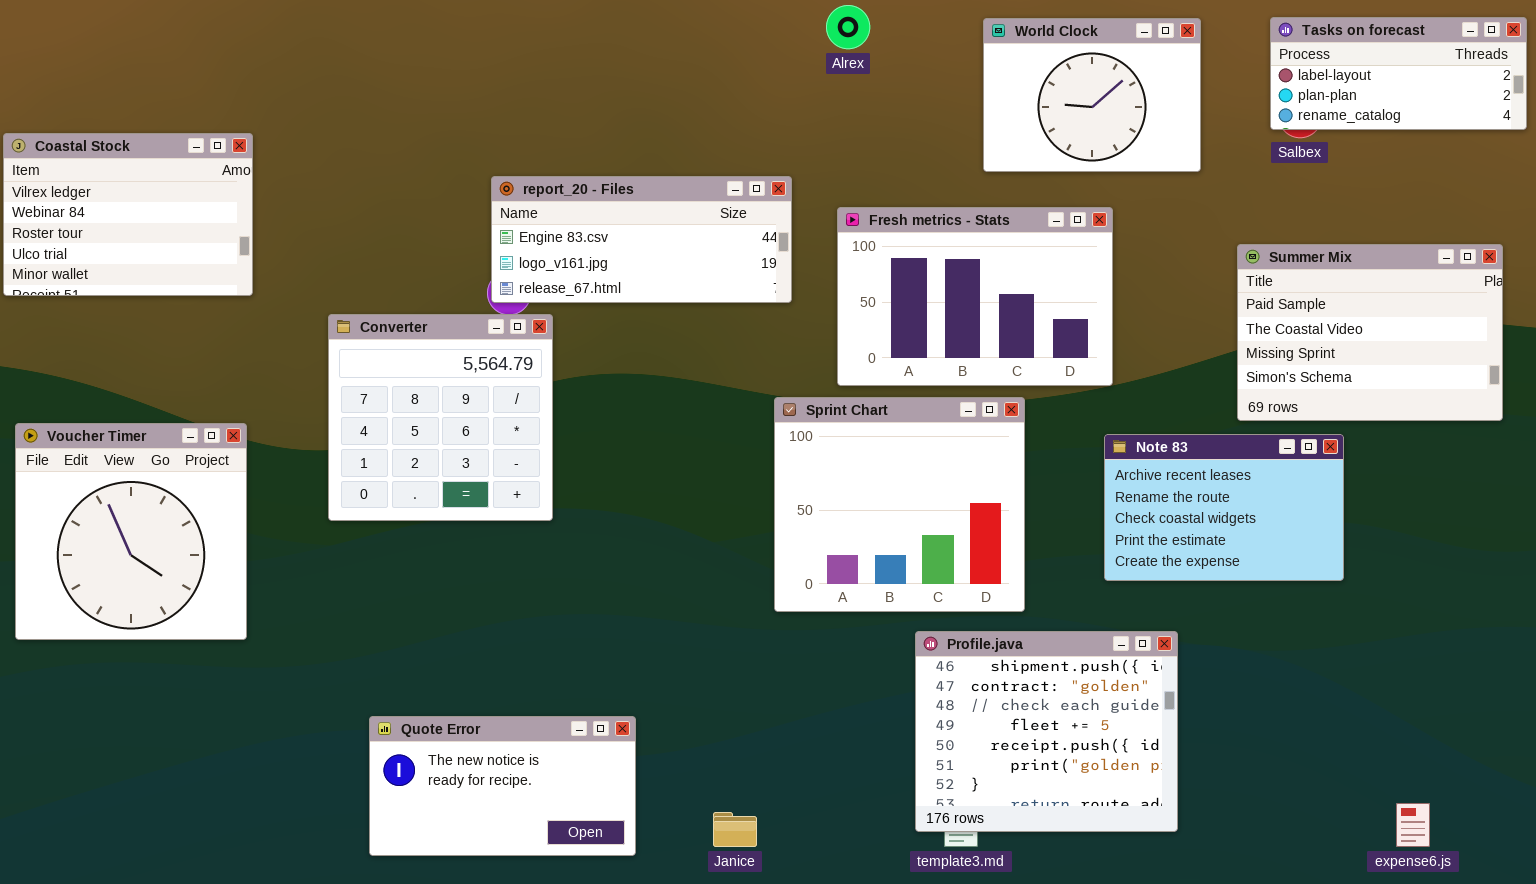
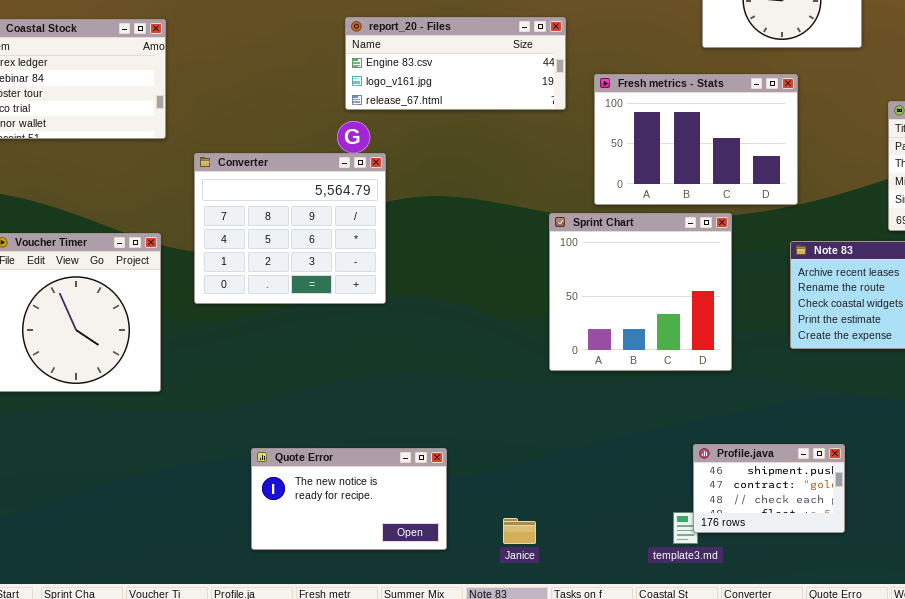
report_20 - Files: [491,176,792,303] -> [345,17,566,110], moved
Converter: [328,314,553,521] -> [194,153,386,304], resized
Profile.java: [915,631,1178,832] -> [693,444,845,533], resized

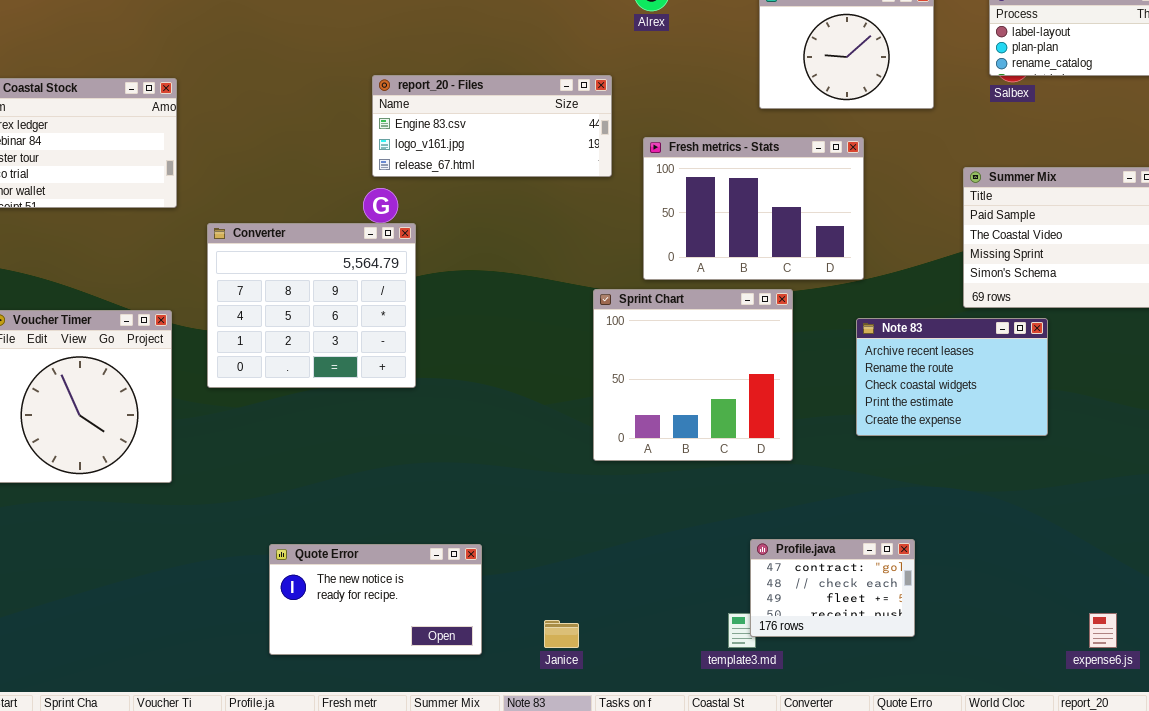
Profile.java: [693,444,845,533] -> [750,539,915,637], scrolled down 1 row

